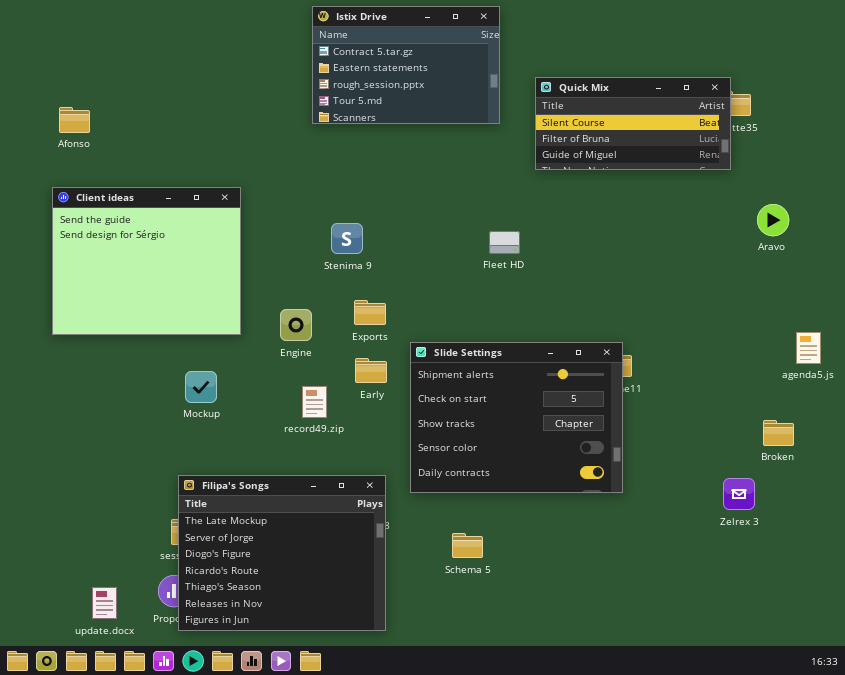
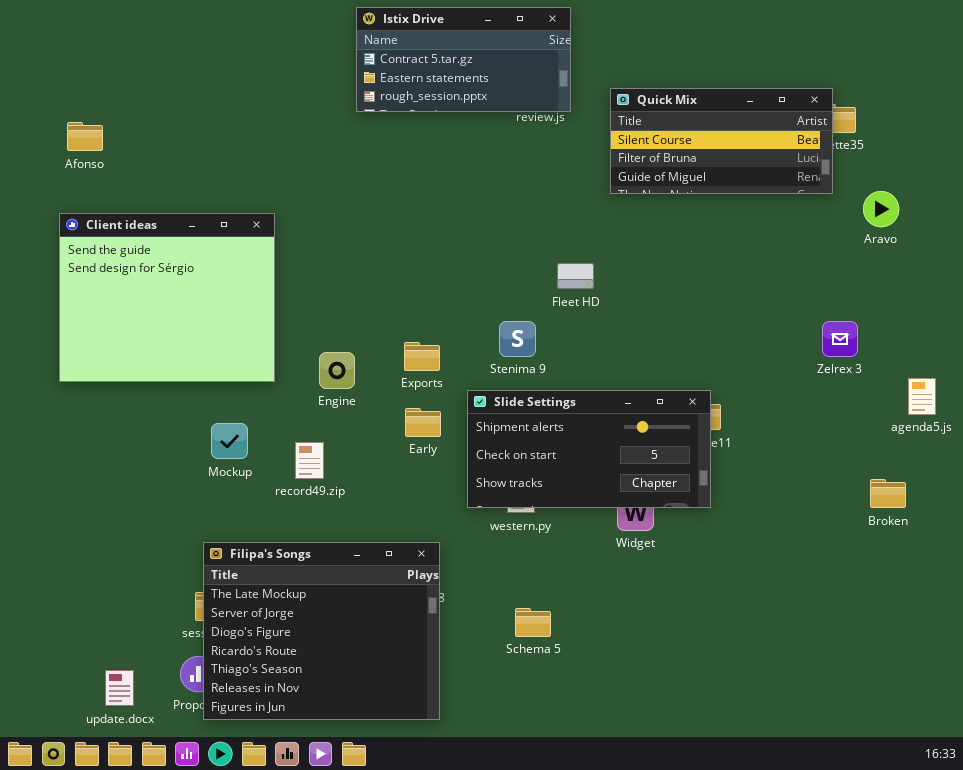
Istix Drive: [312,6,500,124] -> [356,7,571,112], resized
Aravo: [757,204,789,236] -> [863,191,899,227], moved
Stenima 9: [331,223,363,254] -> [499,321,536,357], moved
Slide Settings: [410,342,623,493] -> [467,390,711,508], resized
record49.zip: [302,386,327,418] -> [295,442,324,479], moved
Zelrex 3: [723,478,755,510] -> [822,321,858,357], moved

